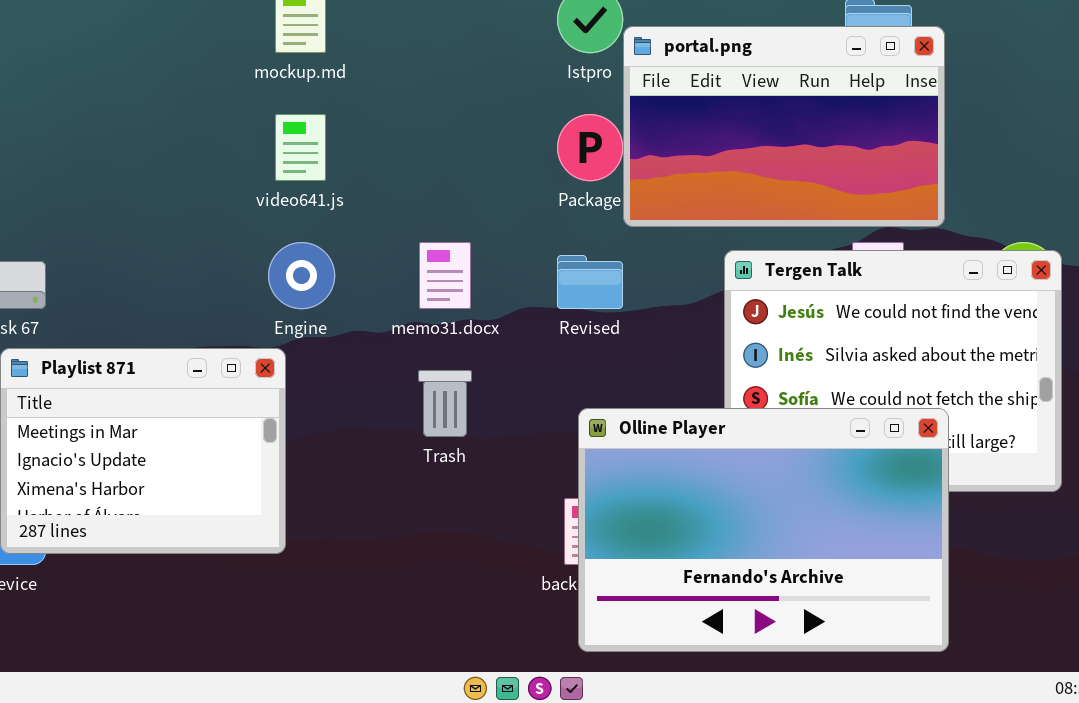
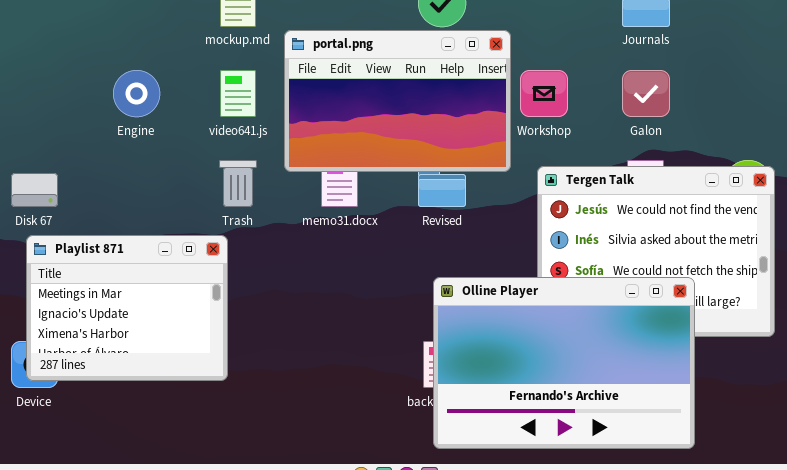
portal.png: [623,26,945,227] -> [284,30,511,172], moved
Engine: [268,242,335,309] -> [113,70,160,117], moved
Trash: [418,370,472,437] -> [219,160,257,207], moved

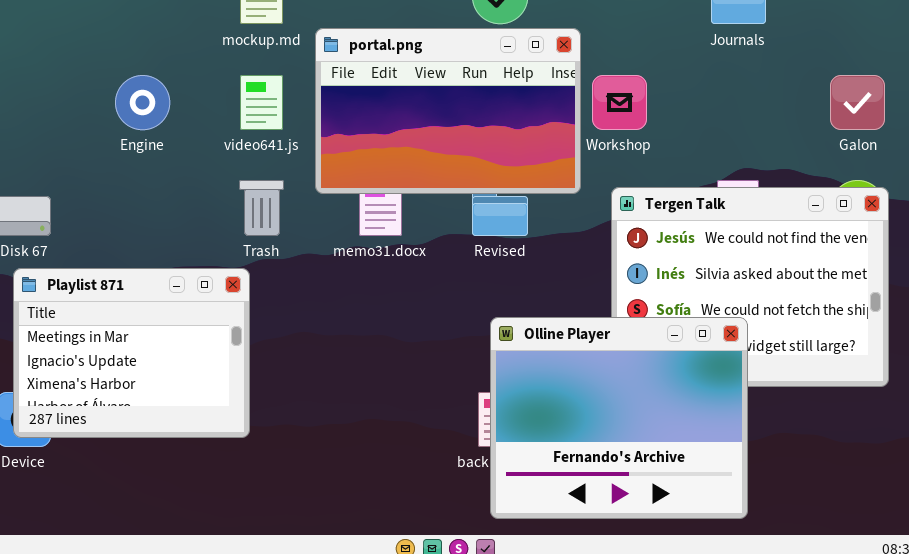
Galon: [622,70,670,117] -> [830,75,885,130], moved
Olline Player: [433,277,695,449] -> [490,317,748,519], resized

